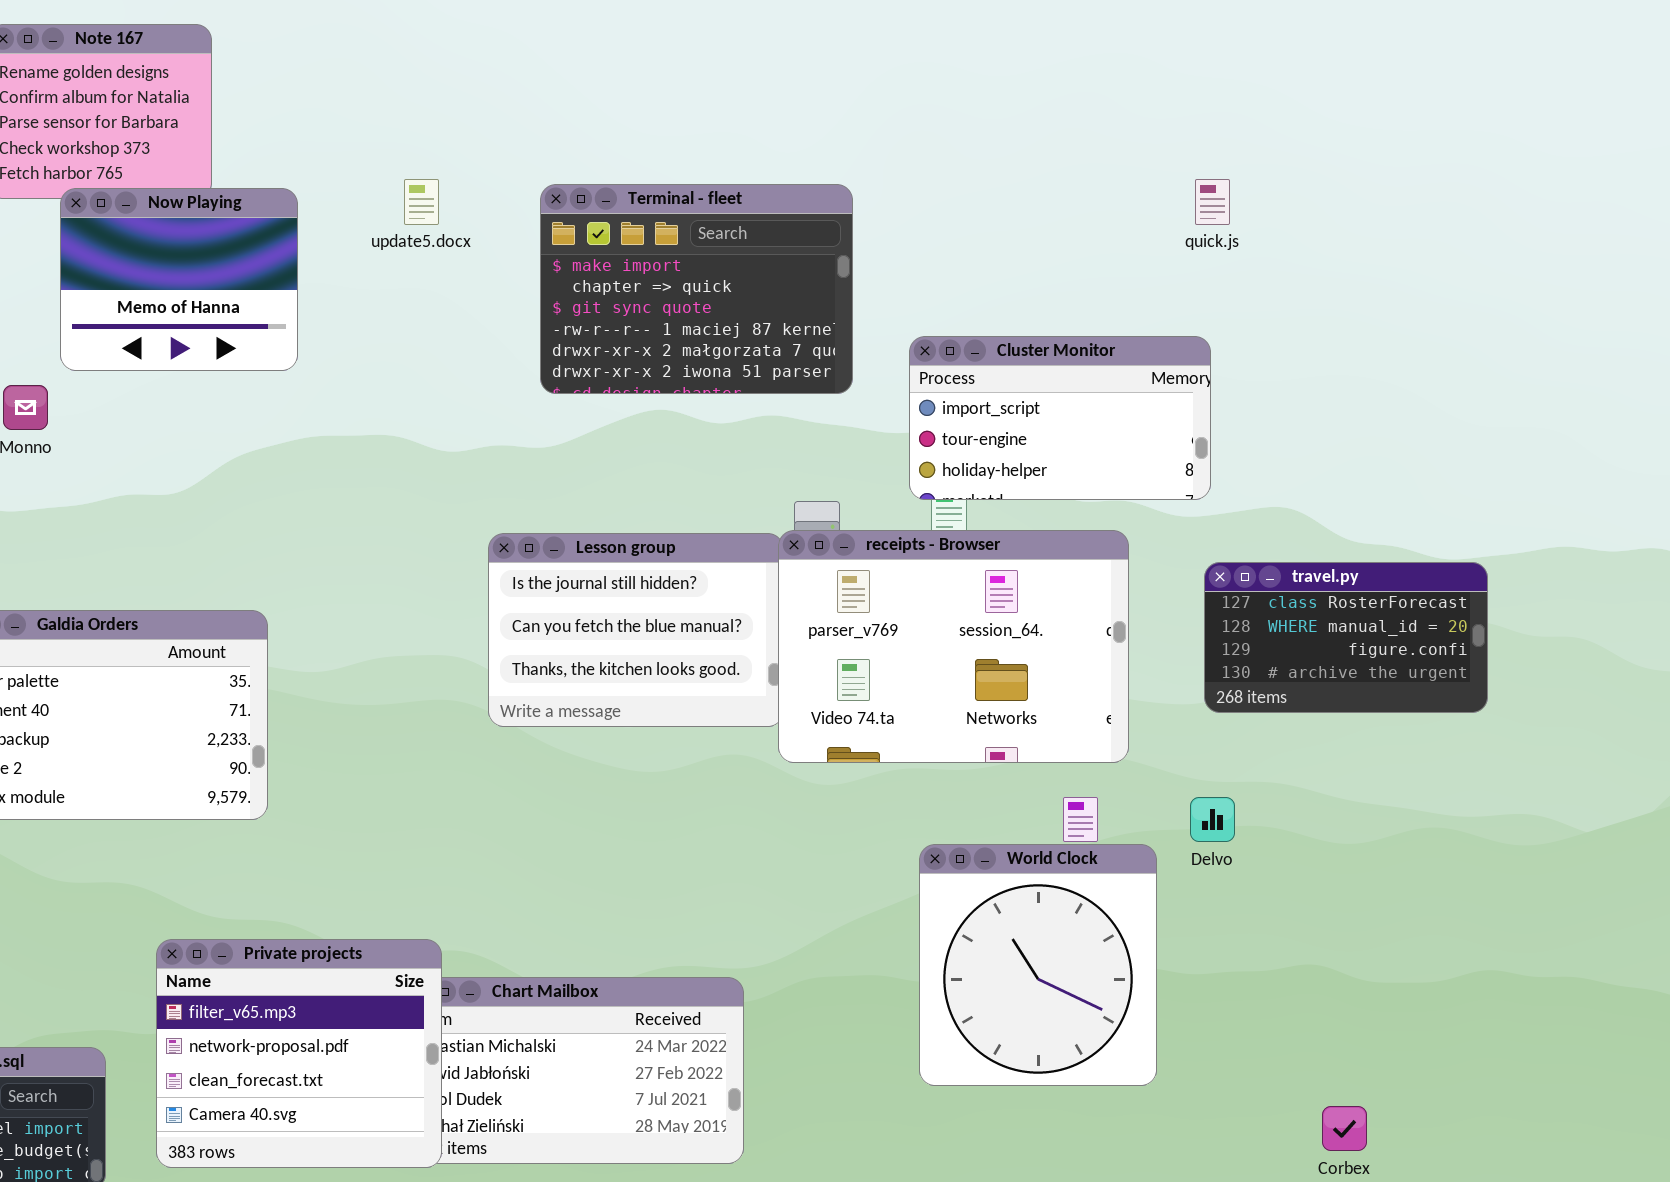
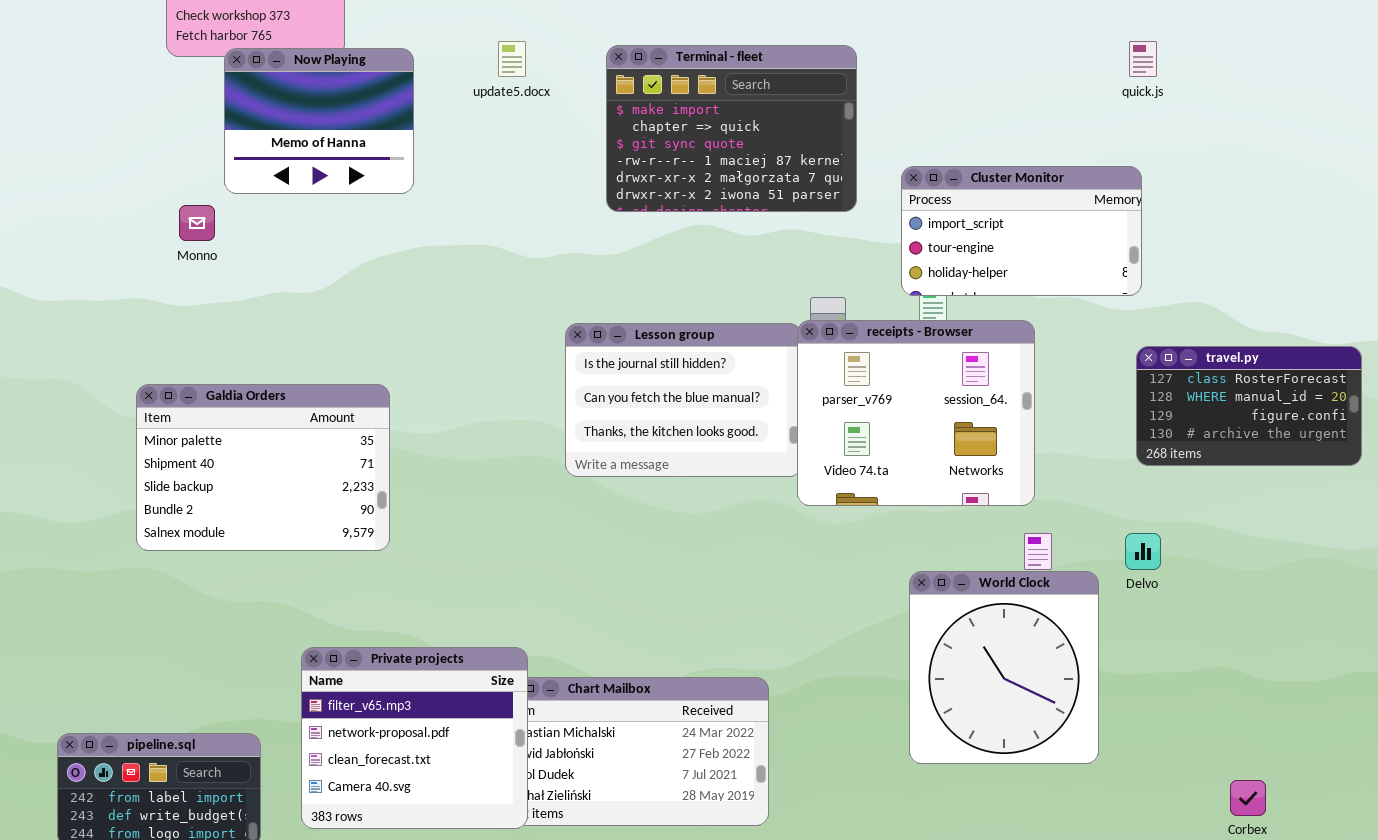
receipts - Browser: [778,530,1129,763] -> [797,320,1035,506], resized

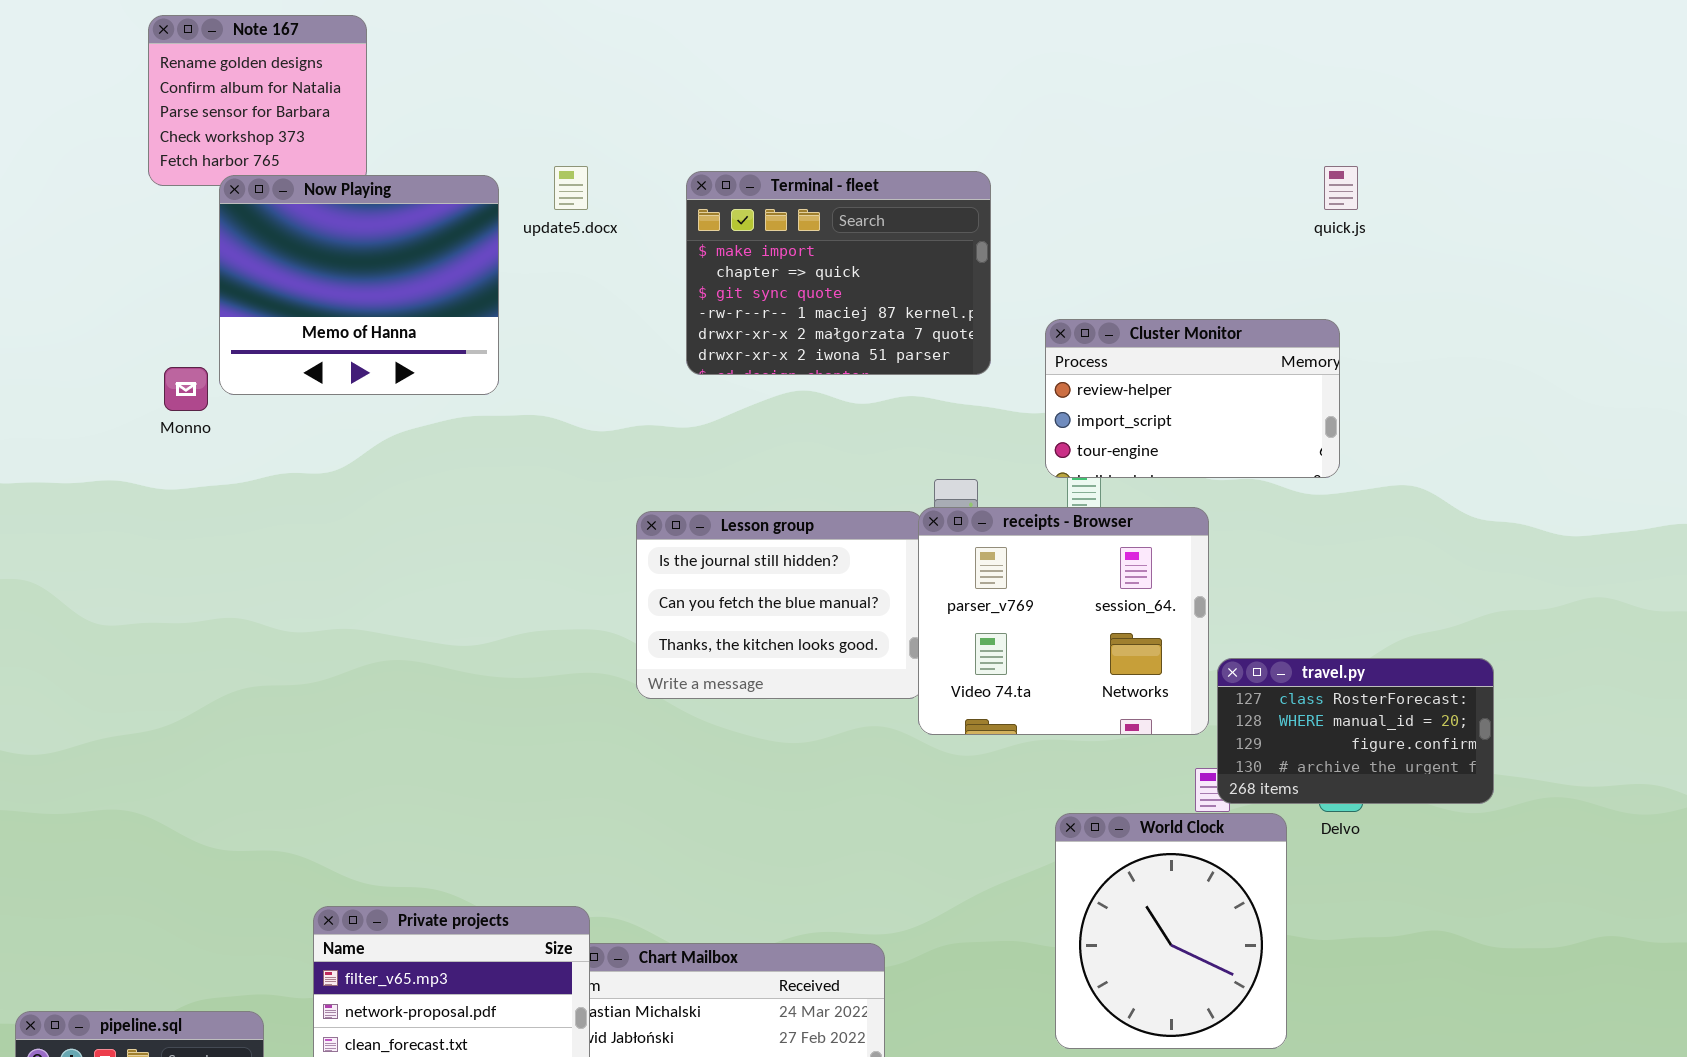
Now Playing: [224,48,414,194] -> [219,175,499,395], resized
Cluster Monitor: [901,166,1142,296] -> [1045,319,1340,478], scrolled up 1 row
travel.py: [1136,346,1362,466] -> [1217,658,1494,804], moved
Galdia Orders: [136,384,390,551] -> none, closed

